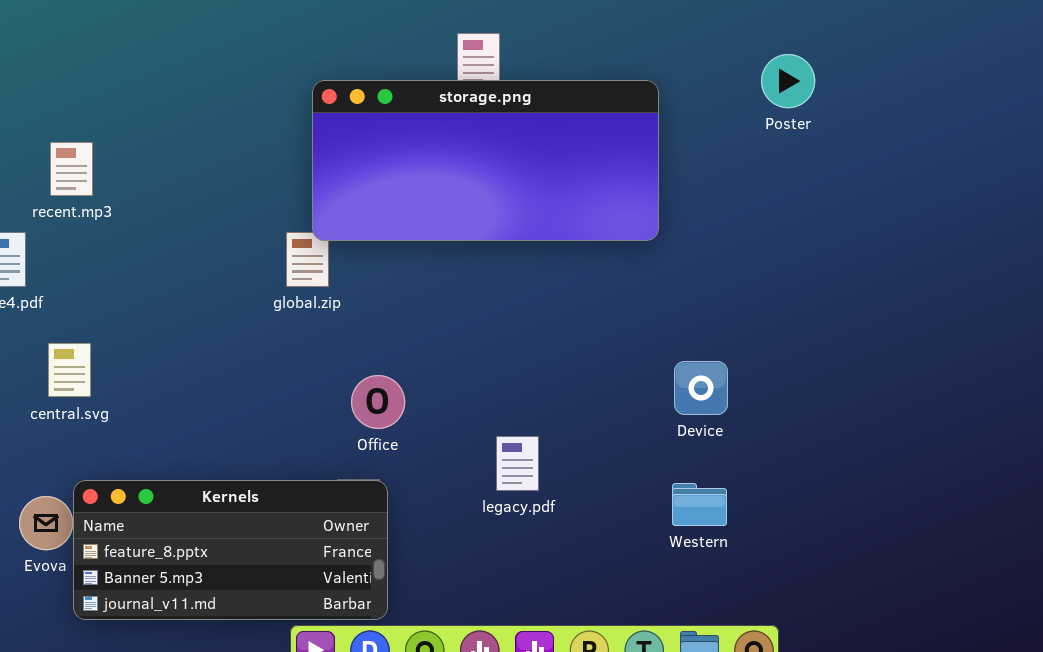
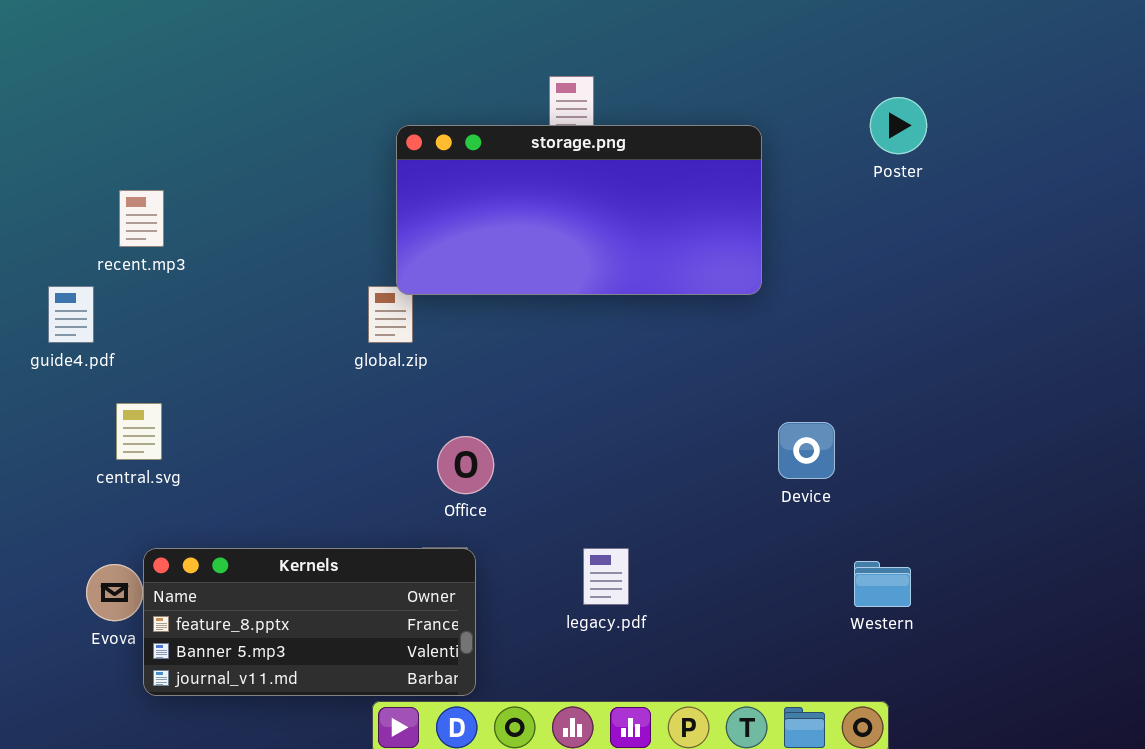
legacy.pdf: [496,436,539,491] -> [583,548,629,605], moved
Western: [672,483,727,526] -> [854,561,911,607], moved

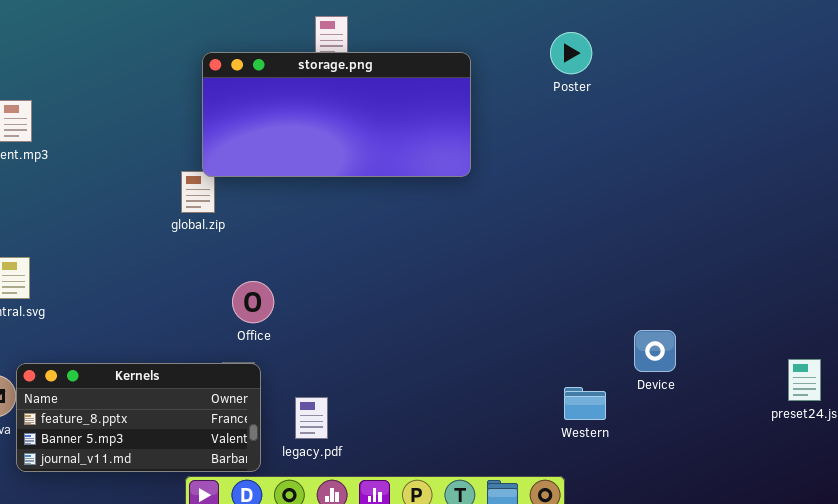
Device: [778,422,835,479] -> [634,330,676,372], moved
legacy.pdf: [583,548,629,605] -> [295,397,328,439], moved
Western: [854,561,911,607] -> [564,387,606,420], moved

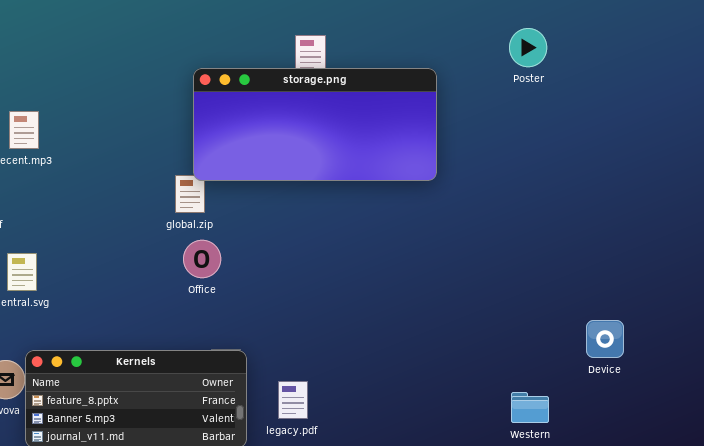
Poster: [550,32,592,74] -> [509,28,547,67], moved
Office: [232,281,274,323] -> [183,240,221,278], moved
Western: [564,387,606,420] -> [511,392,549,423], moved

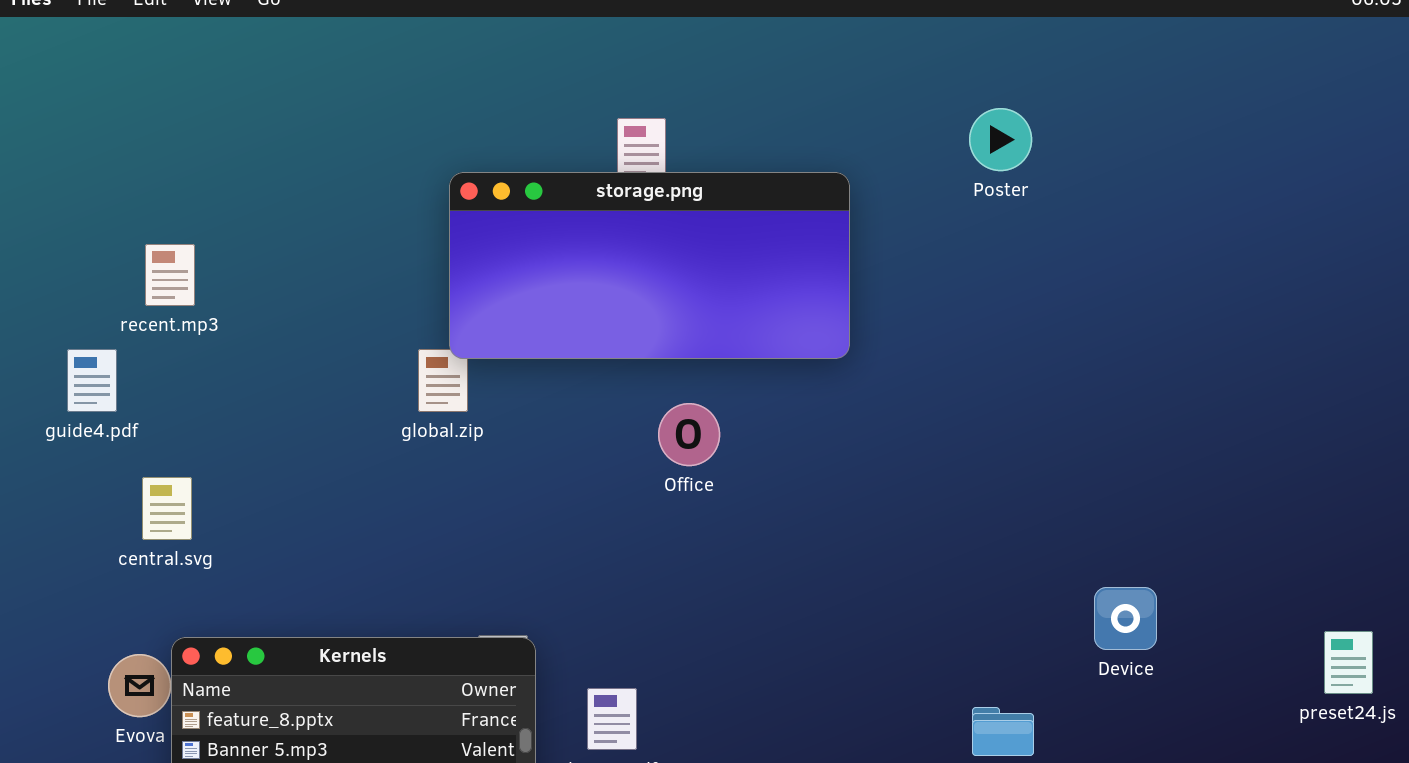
Office: [183,240,221,278] -> [658,403,720,466], moved

